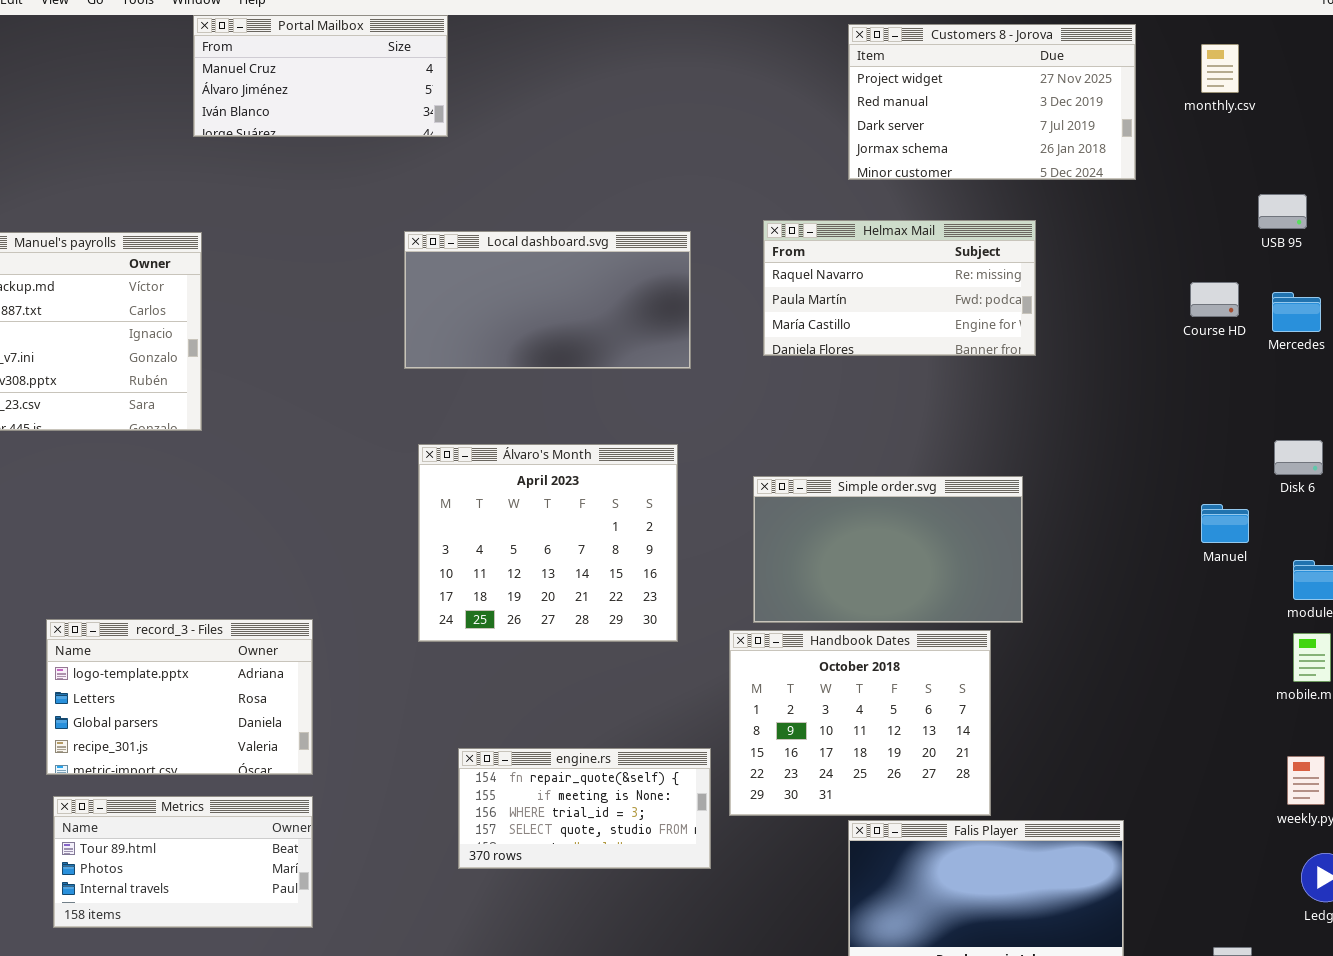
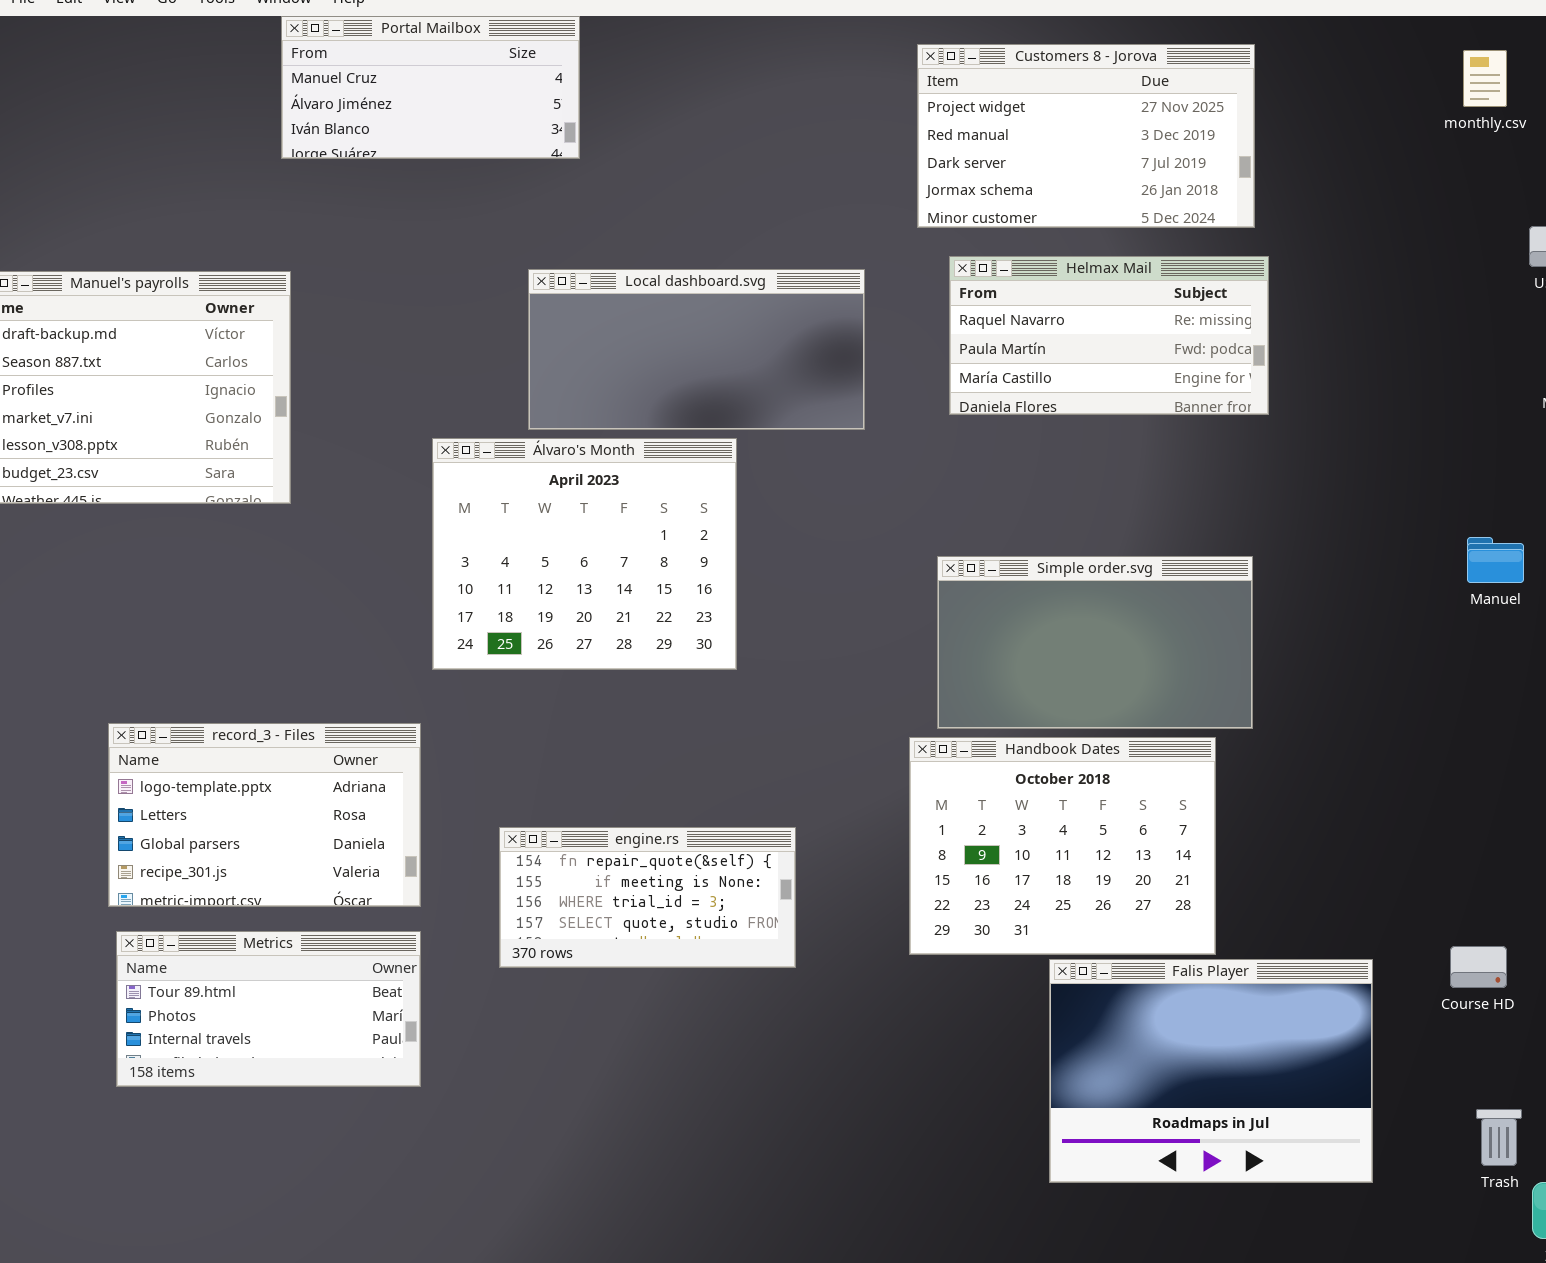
Customers 8 - Jorova: [848,24,1136,180] -> [917,44,1255,228], moved
Course HD: [1190,282,1239,317] -> [1450,946,1507,988], moved
Álvaro's Month: [418,444,678,642] -> [432,438,737,670], moved
Manuel: [1201,504,1249,543] -> [1467,537,1524,583], moved
engine.rs: [458,748,711,869] -> [499,827,796,968], moved

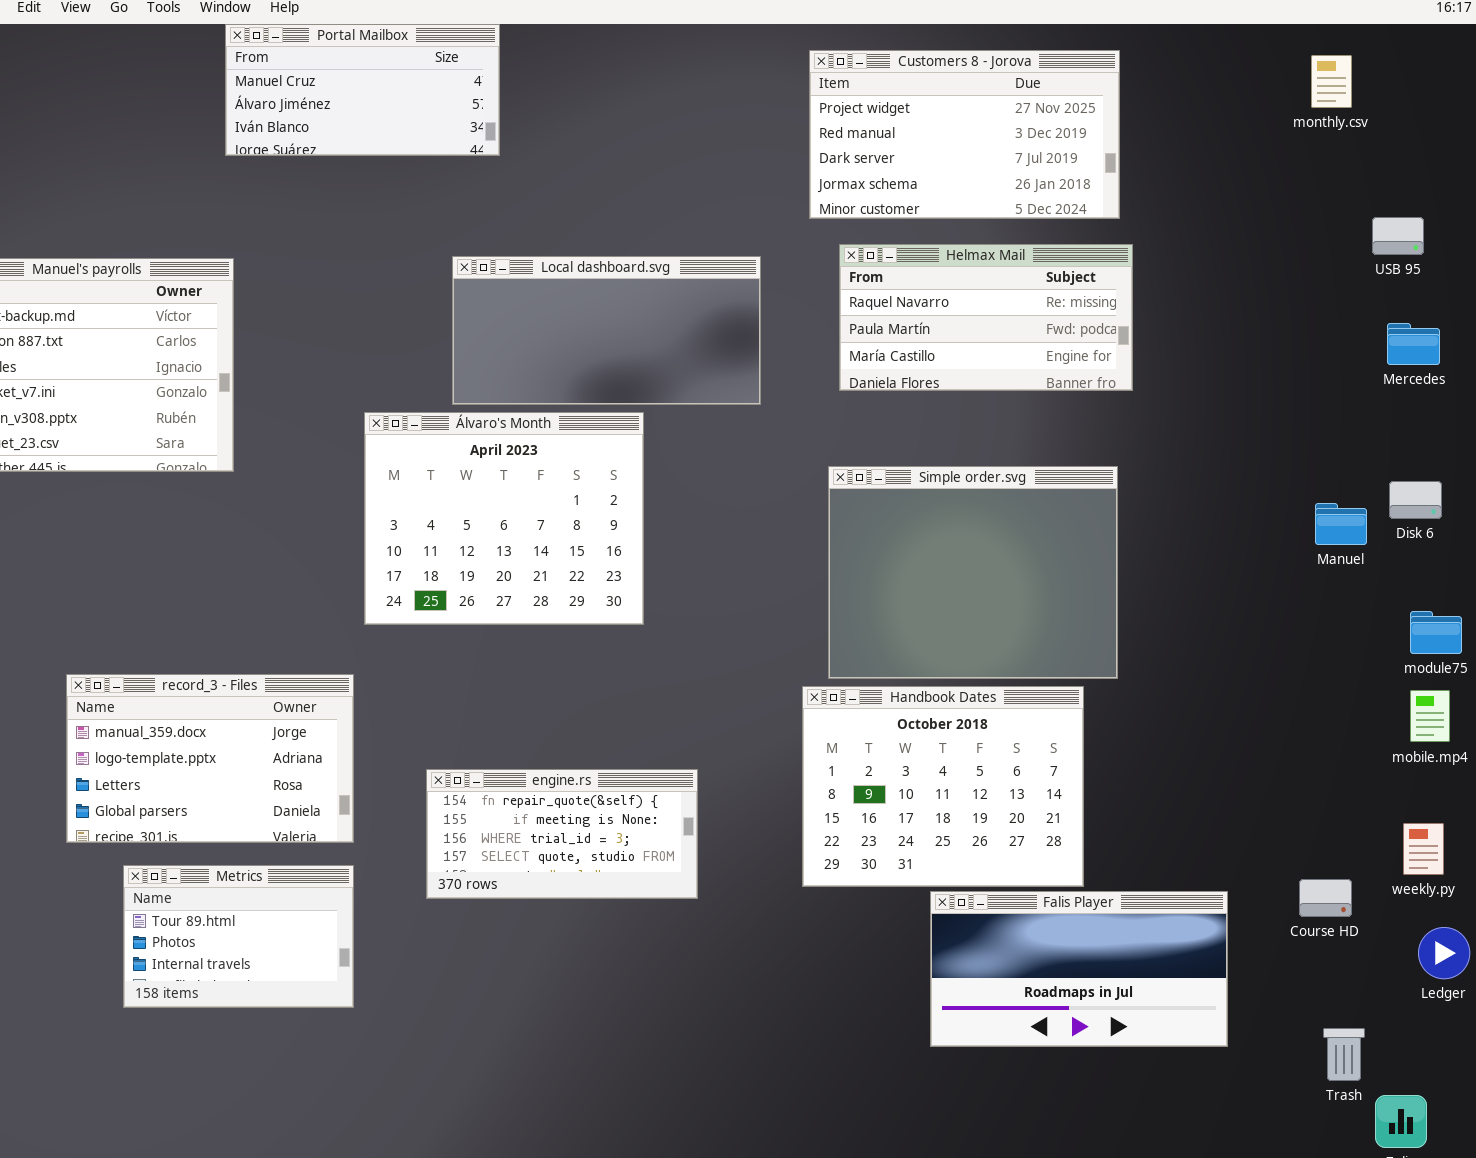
Simple order.svg: [937,556,1253,729] -> [828,466,1118,679], resized
record_3 - Files: [108,723,421,907] -> [66,674,354,843], scrolled up 1 row
Metrics: [116,931,421,1087] -> [123,865,354,1008], resized
Falis Player: [1049,959,1373,1183] -> [930,891,1228,1047], resized

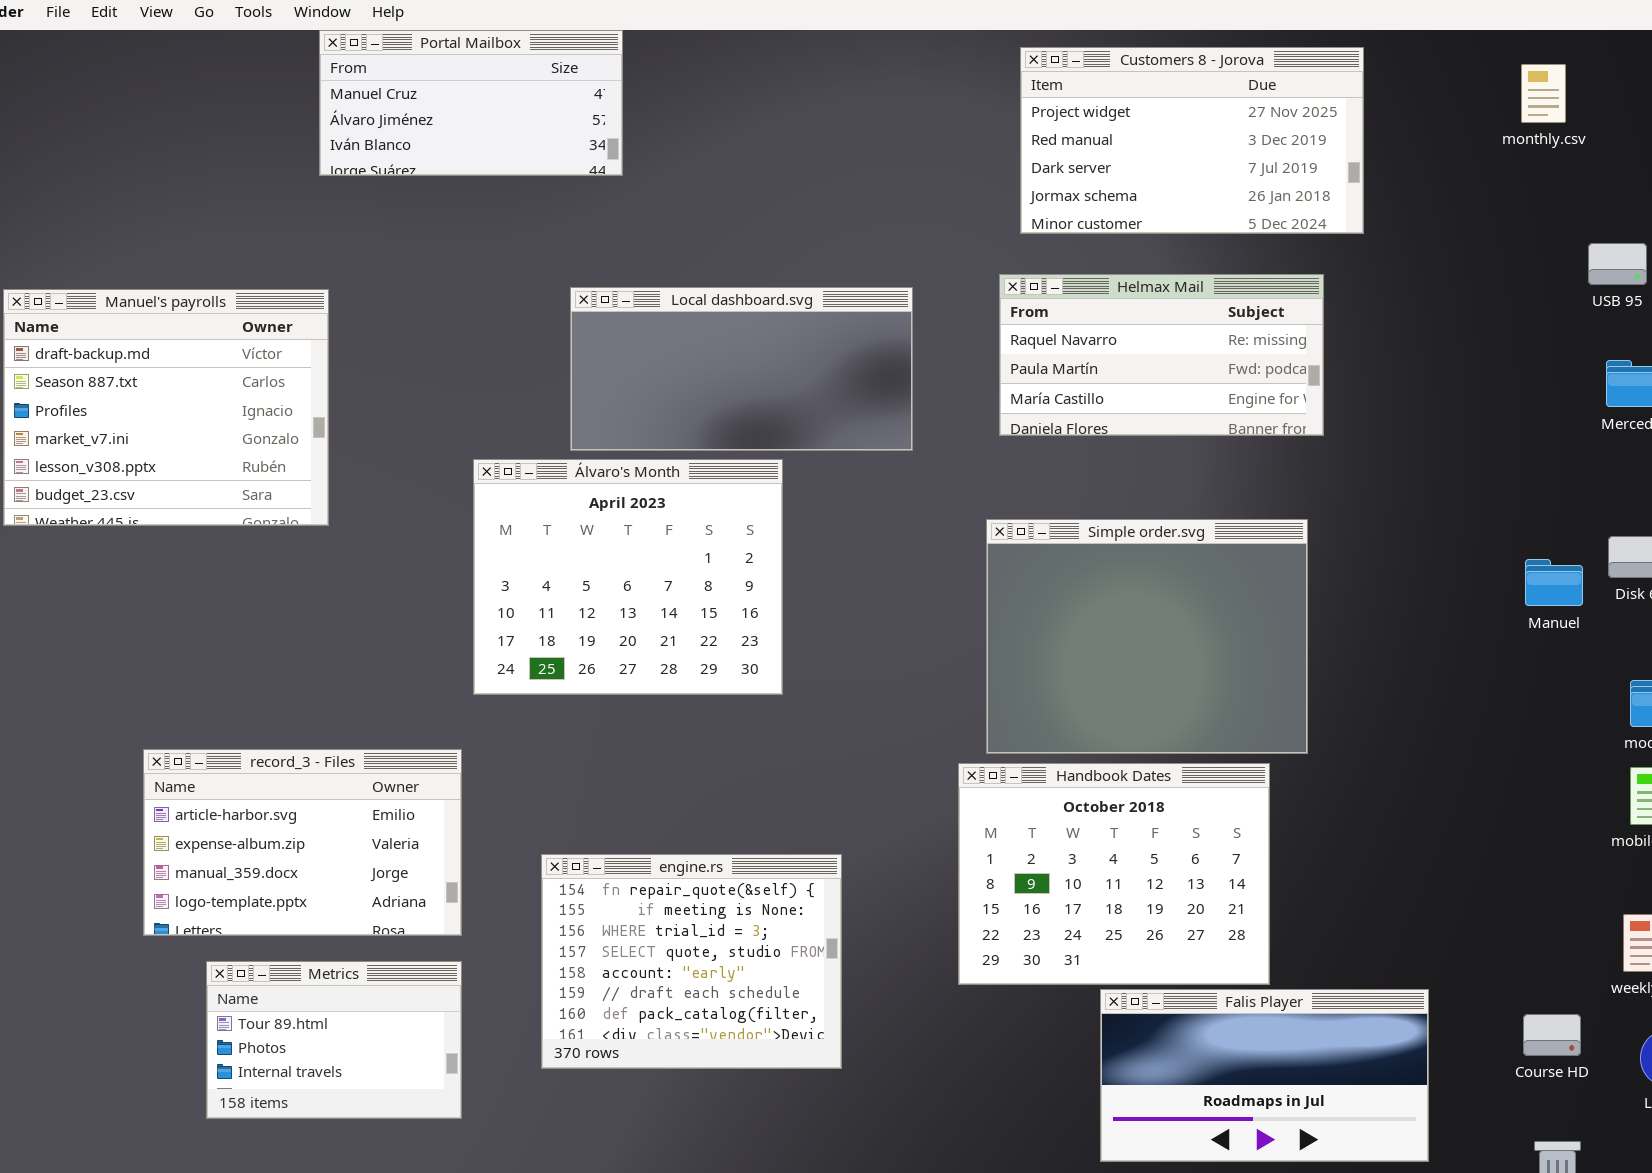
Customers 8 - Jorova: [809,50,1120,219] -> [1020,47,1364,234], moved
record_3 - Files: [66,674,354,843] -> [143,749,462,936], scrolled up 2 rows
engine.rs: [426,769,698,899] -> [541,854,842,1069], resized
Course HD: [1299,879,1352,917] -> [1523,1014,1581,1056], moved

